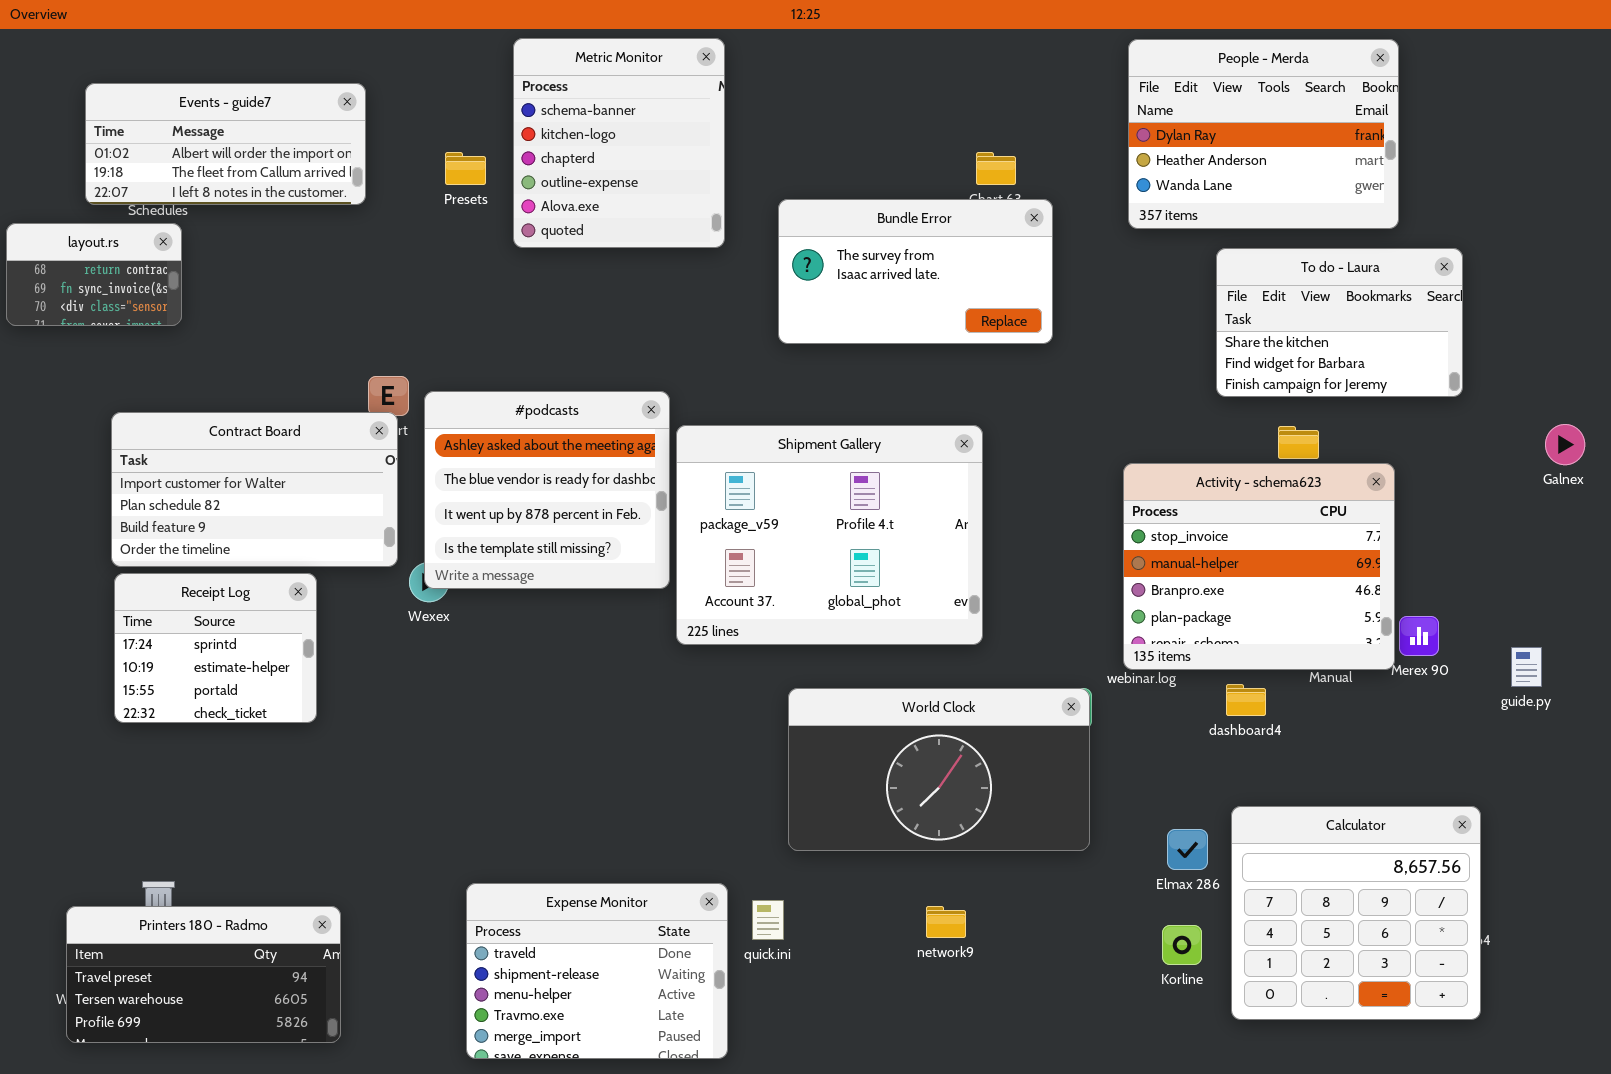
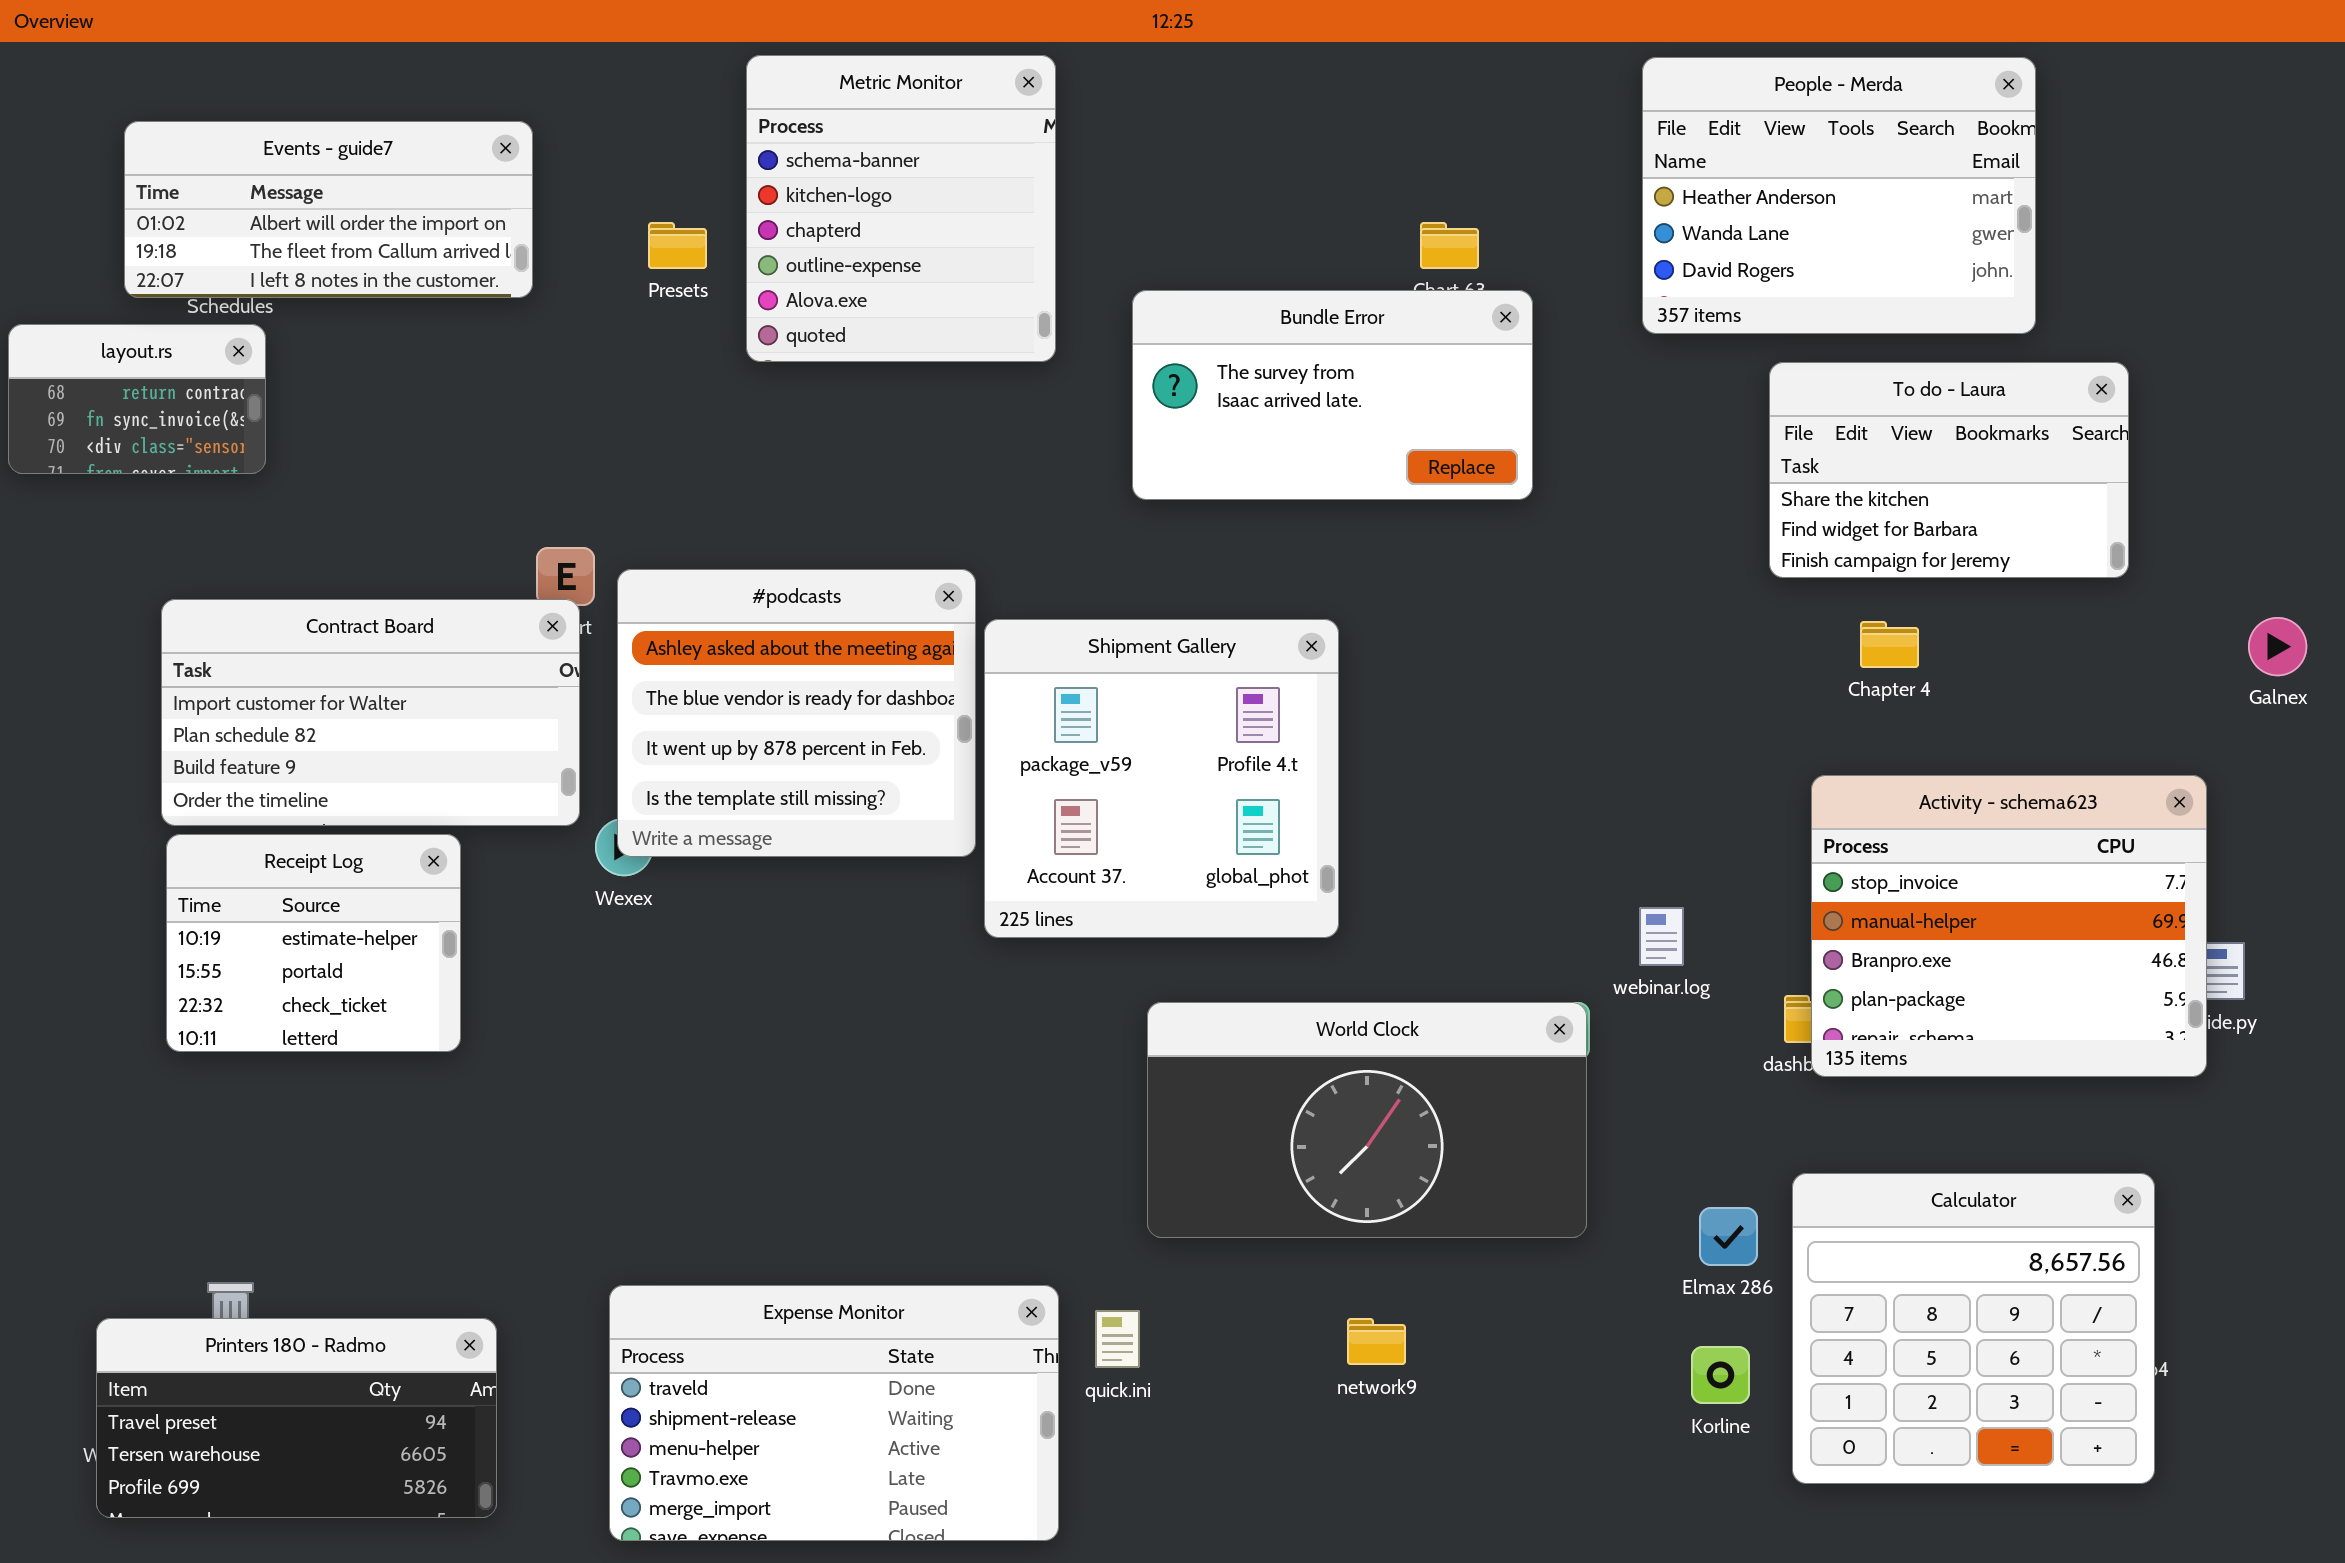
People - Merda: [1128,39,1399,229] -> [1642,57,2036,334], scrolled down 1 row
Shipment Gallery: [676,425,983,645] -> [984,619,1339,938], resized
Activity - schema623: [1123,463,1395,670] -> [1811,775,2207,1077], moved
Receipt Log: [114,573,317,723] -> [166,834,461,1052], scrolled down 1 row
Expense Monitor: [466,883,728,1059] -> [609,1285,1059,1541], resized

